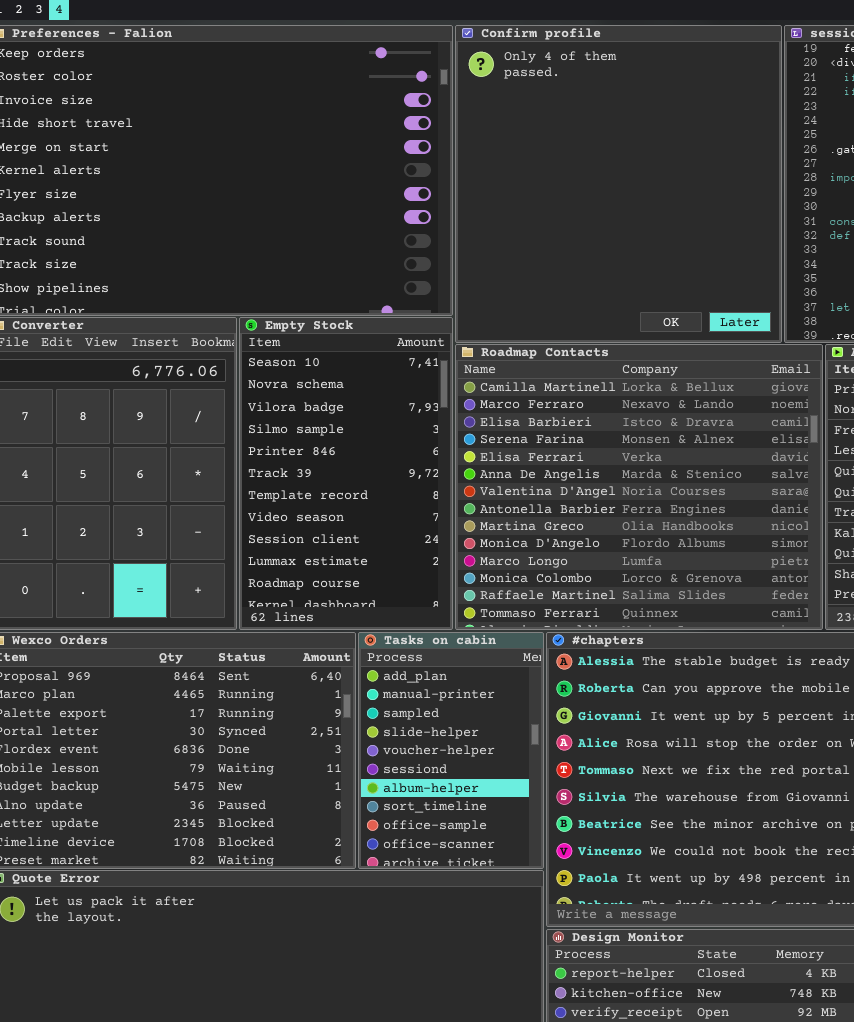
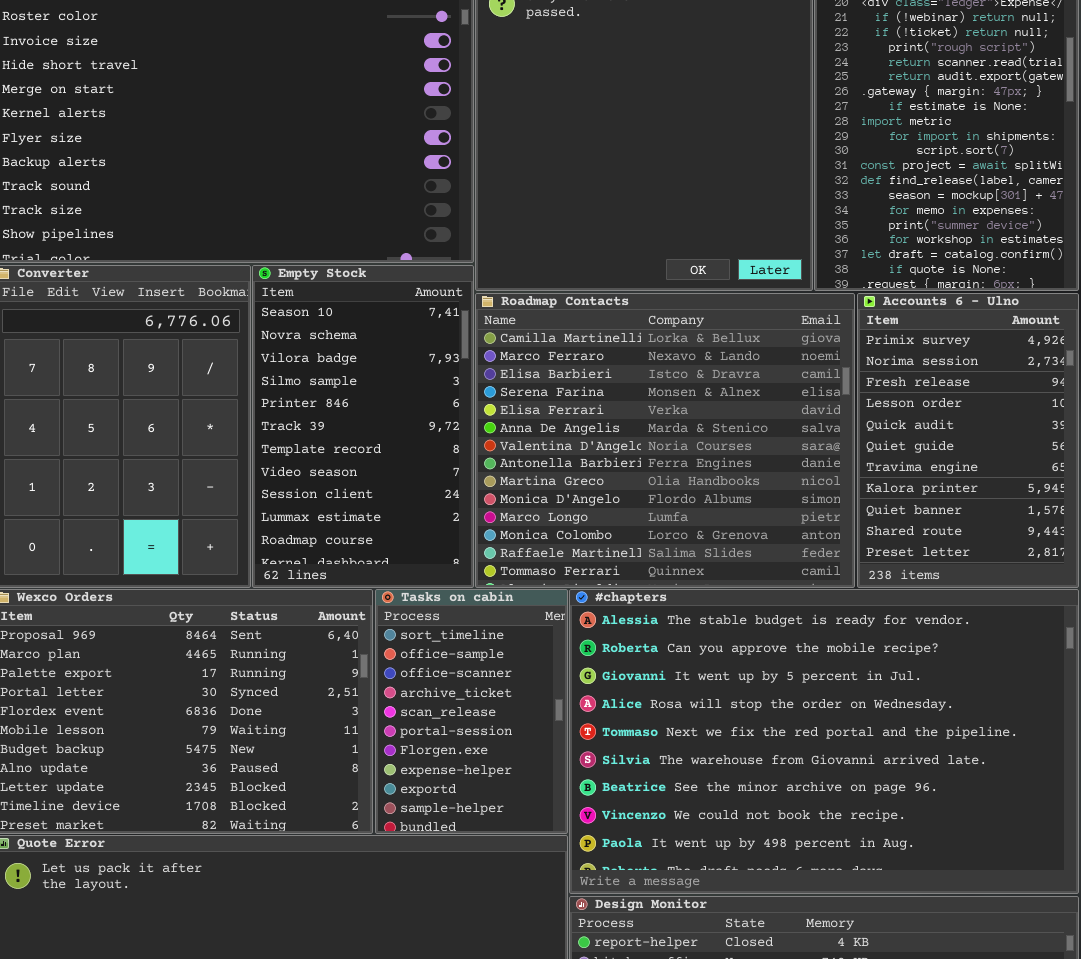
Tasks on cabin: [358,632,544,869] -> [375,589,568,834], scrolled down 7 rows

